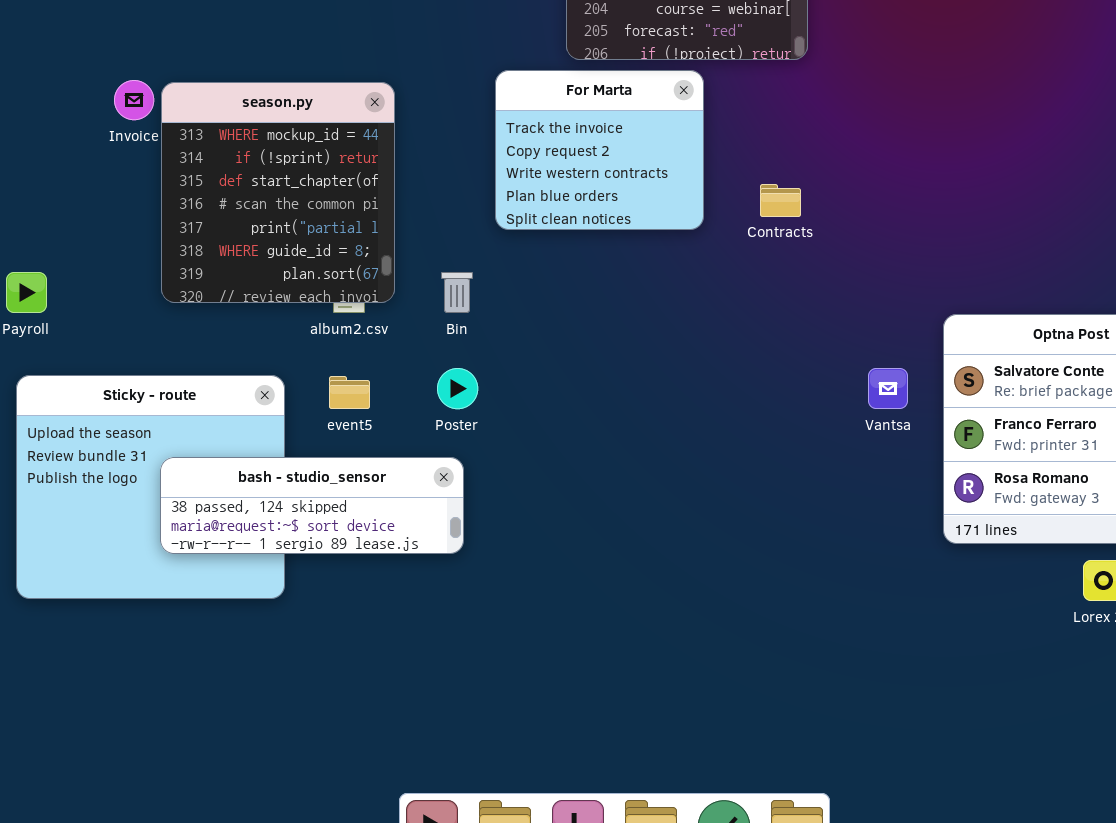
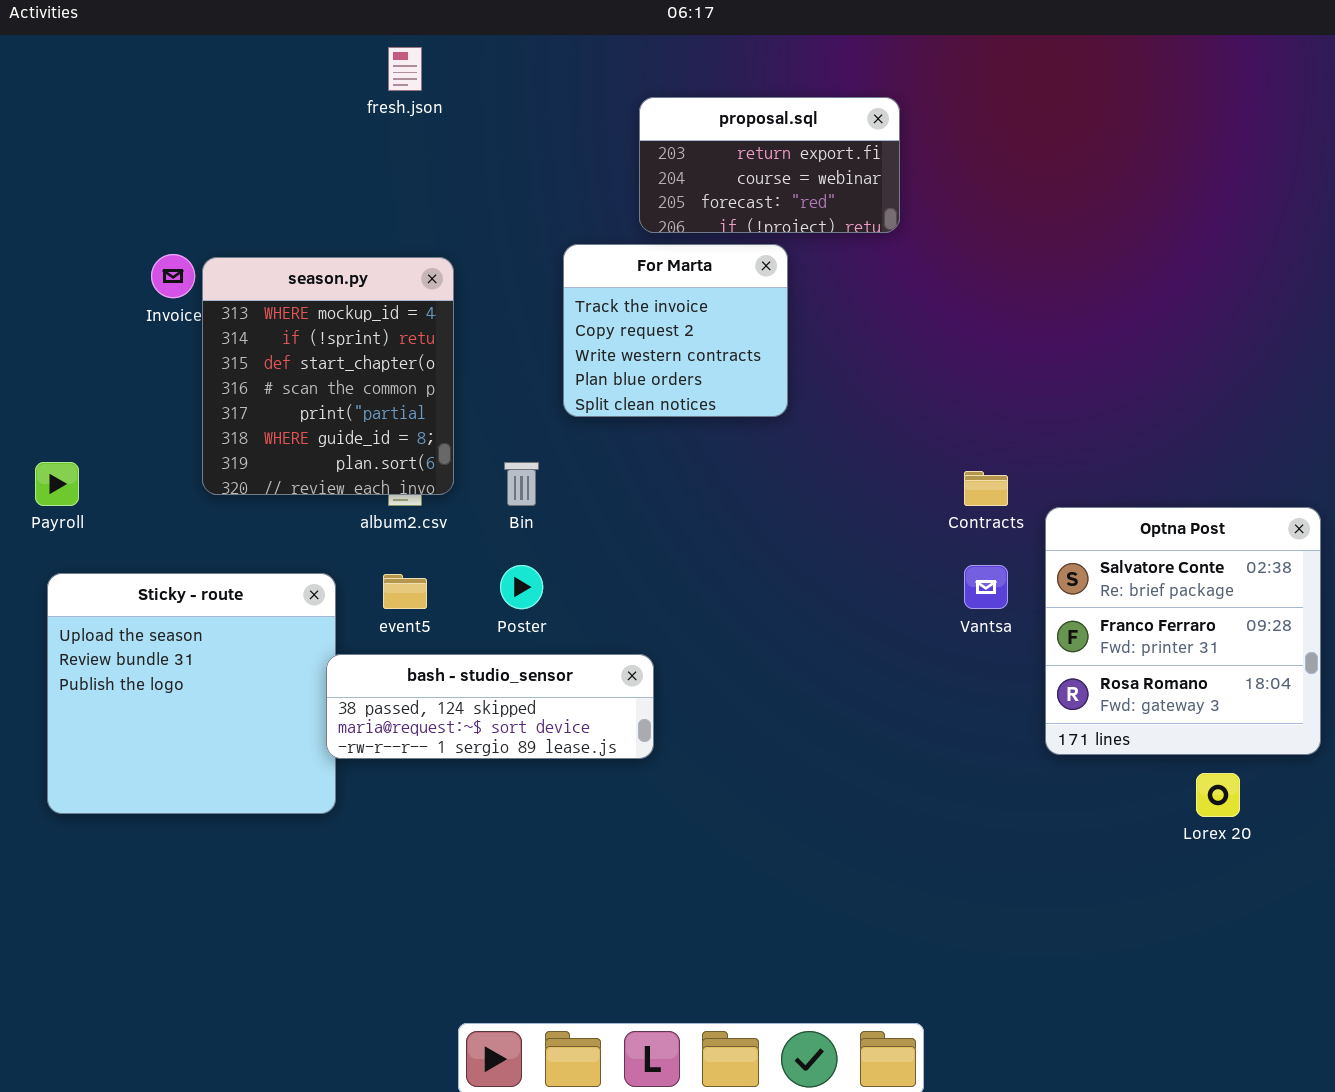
Contracts: [760,184,801,217] -> [964,471,1008,506], moved
bash - studio_sensor: [160,457,464,554] -> [326,654,654,759], moved

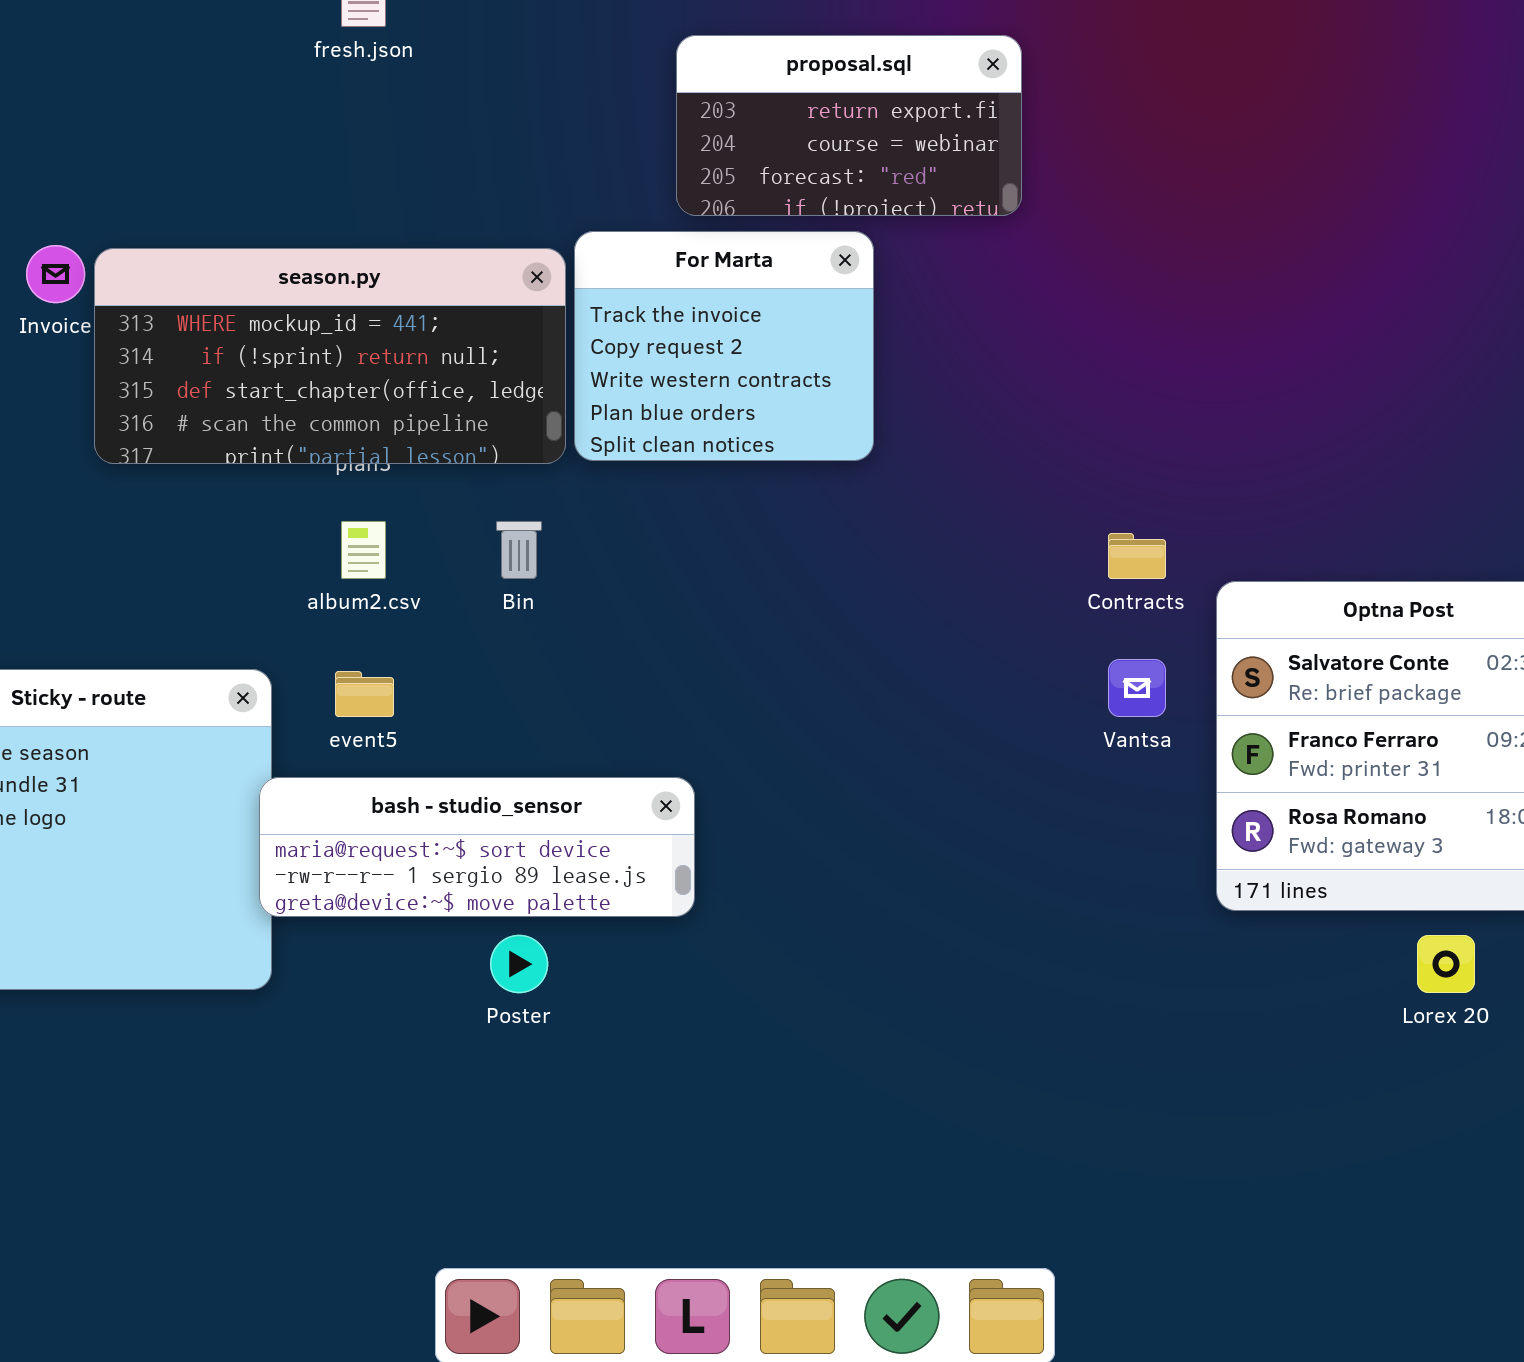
season.py: [202,257,454,495] -> [94,248,566,464], resized
Poster: [500,565,543,609] -> [490,935,548,993], moved
bash - studio_sensor: [326,654,654,759] -> [259,777,695,917], scrolled down 1 row

